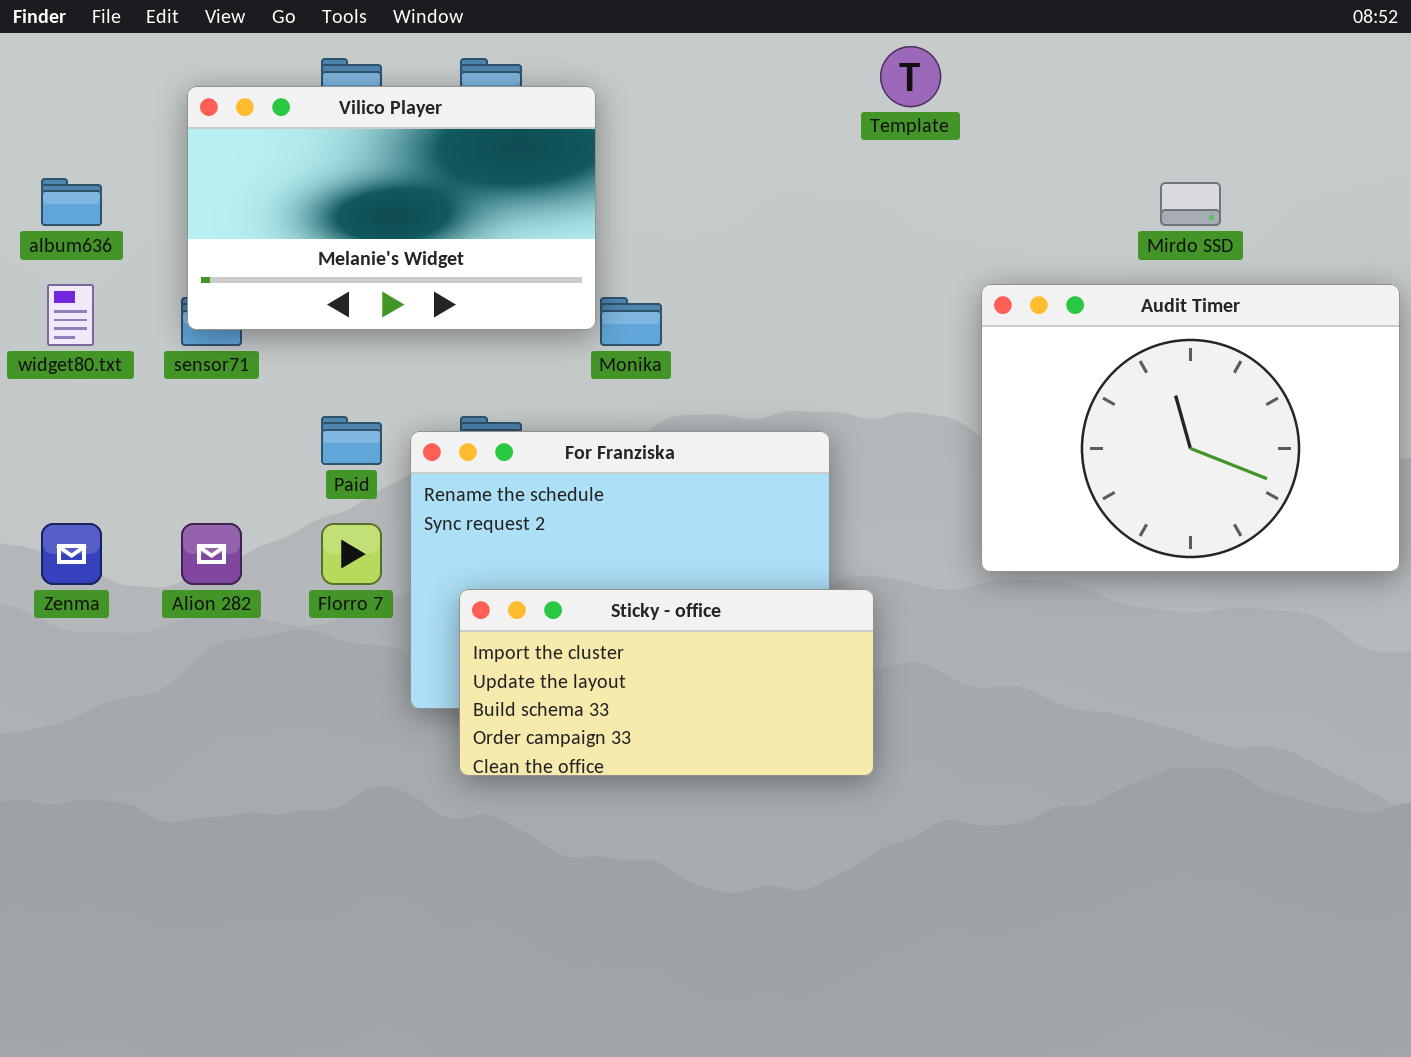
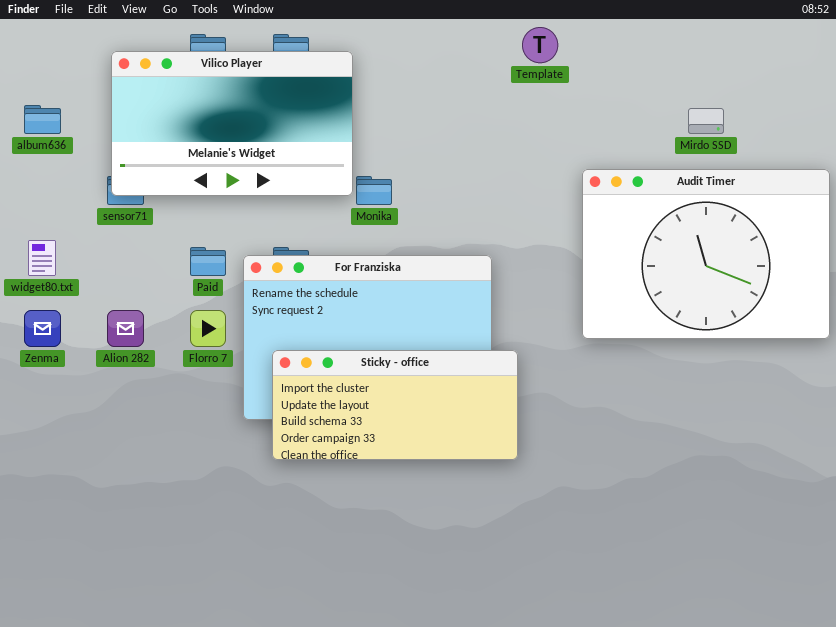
widget80.txt: [47,284,94,346] -> [28,240,56,276], moved

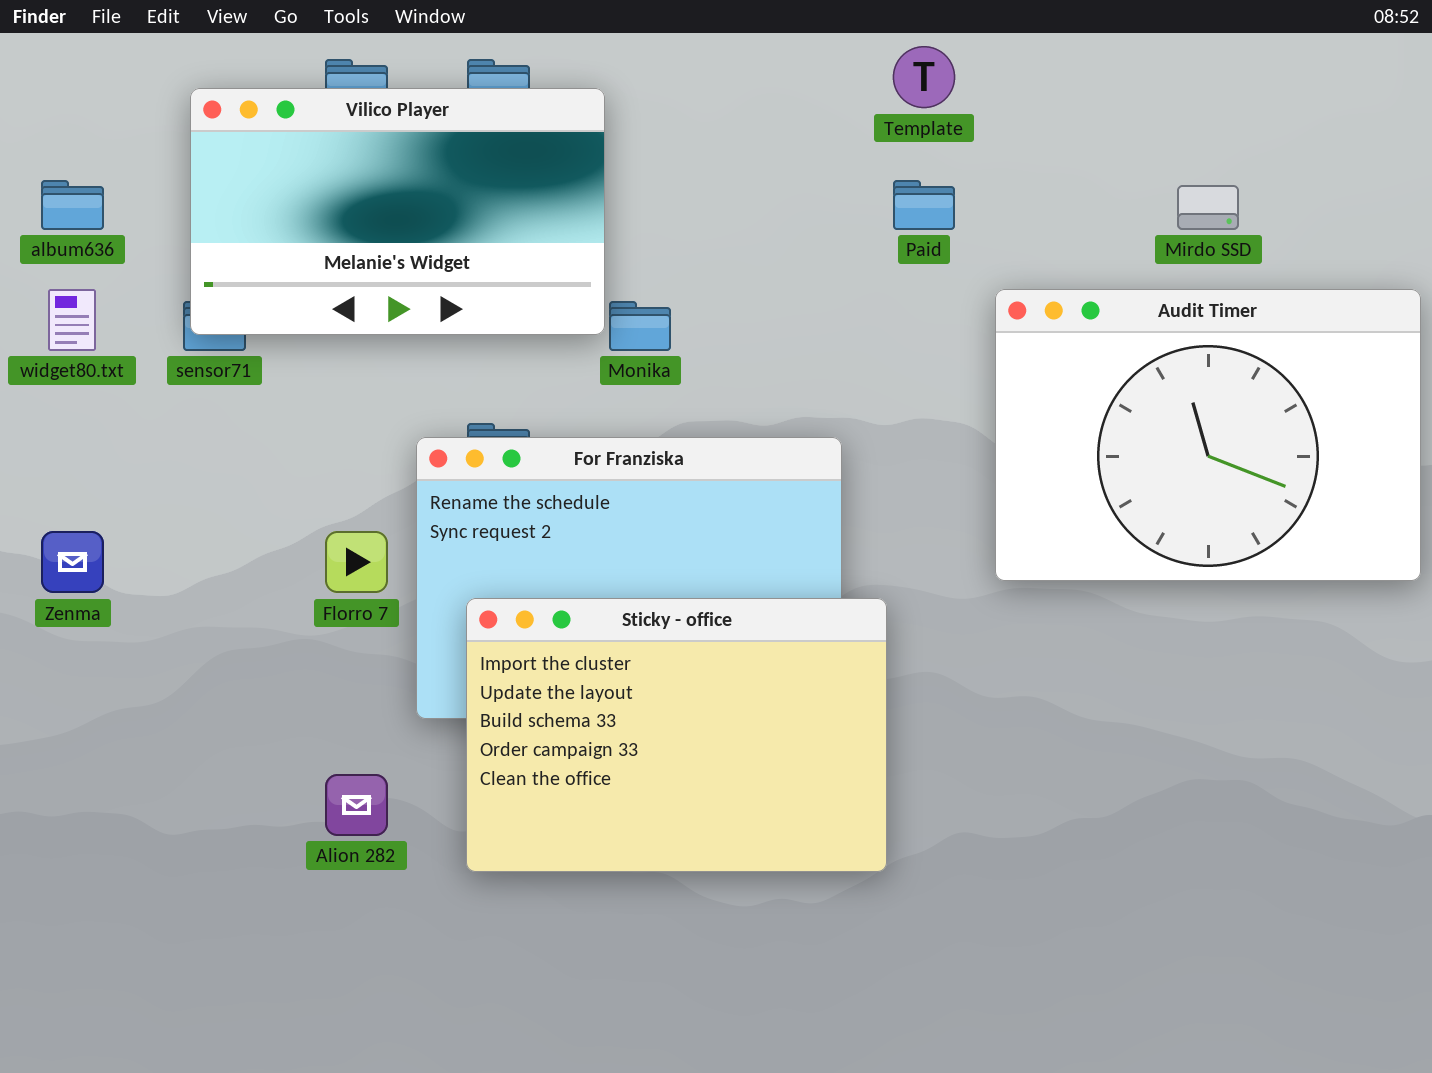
widget80.txt: [28,240,56,276] -> [48,289,96,351], moved
Paid: [190,247,226,276] -> [893,180,955,230], moved
Alion 282: [107,310,144,347] -> [325,774,388,836], moved
Sticky - office: [272,350,518,460] -> [466,598,887,872], resized

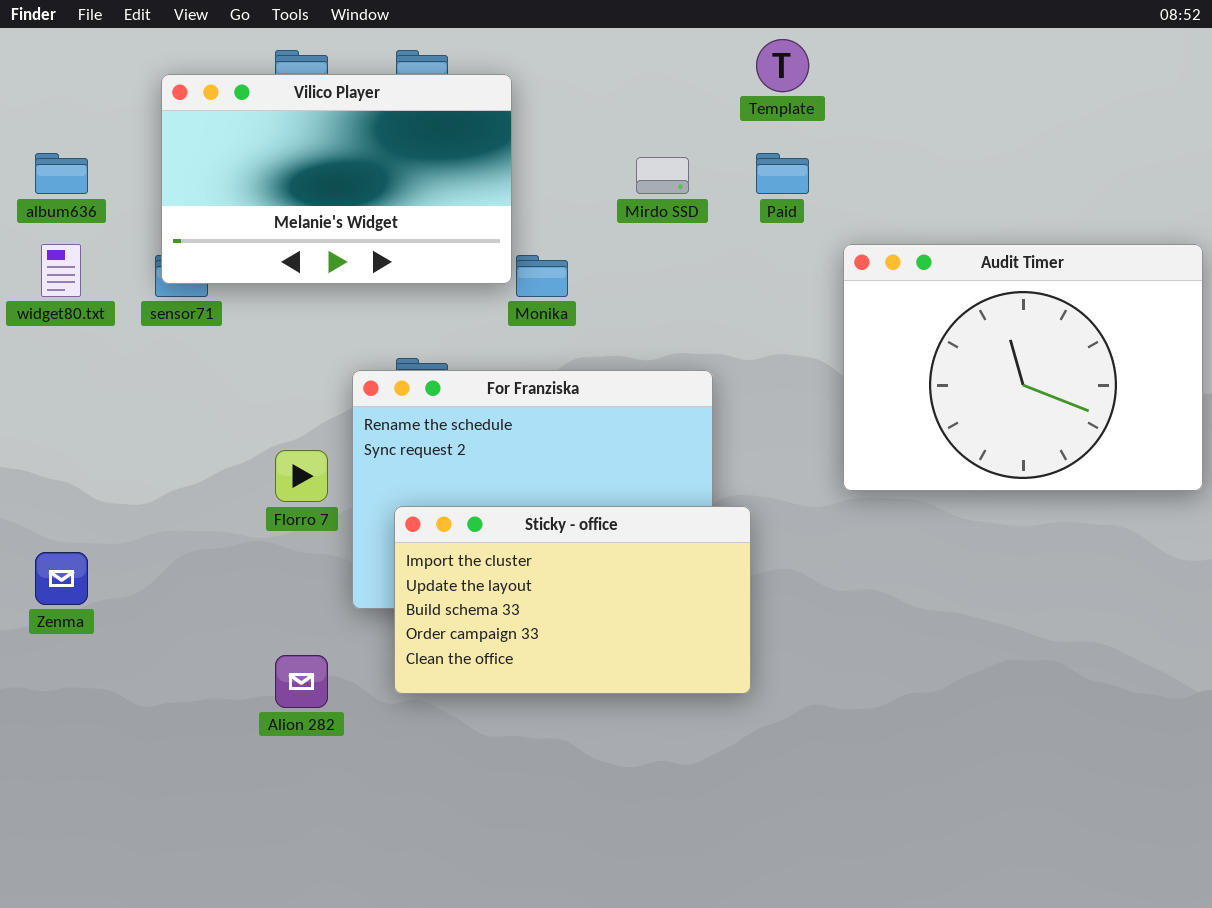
Mirdo SSD: [1177,185,1239,230] -> [636,157,689,194], moved
Zenma: [41,531,104,593] -> [35,552,88,605], moved
Sticky - office: [466,598,887,872] -> [394,506,751,694], resized

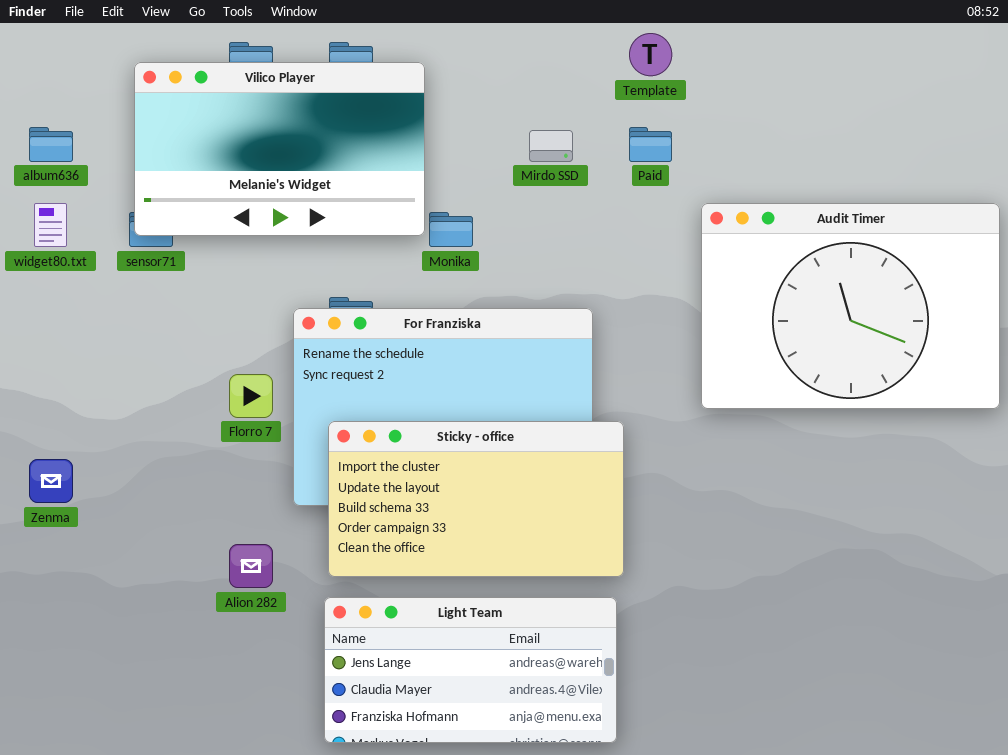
Light Team: none -> [324,597,617,743], opened

